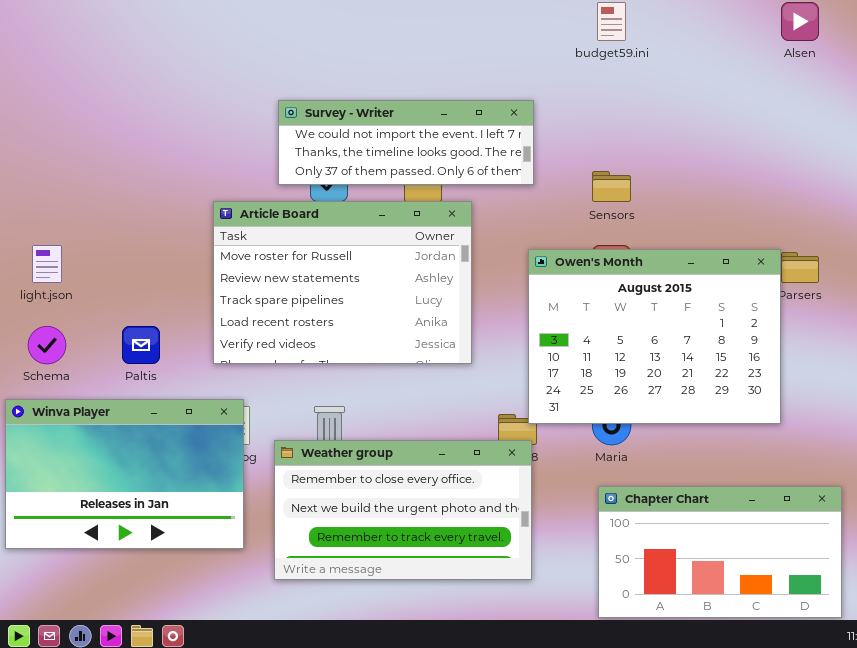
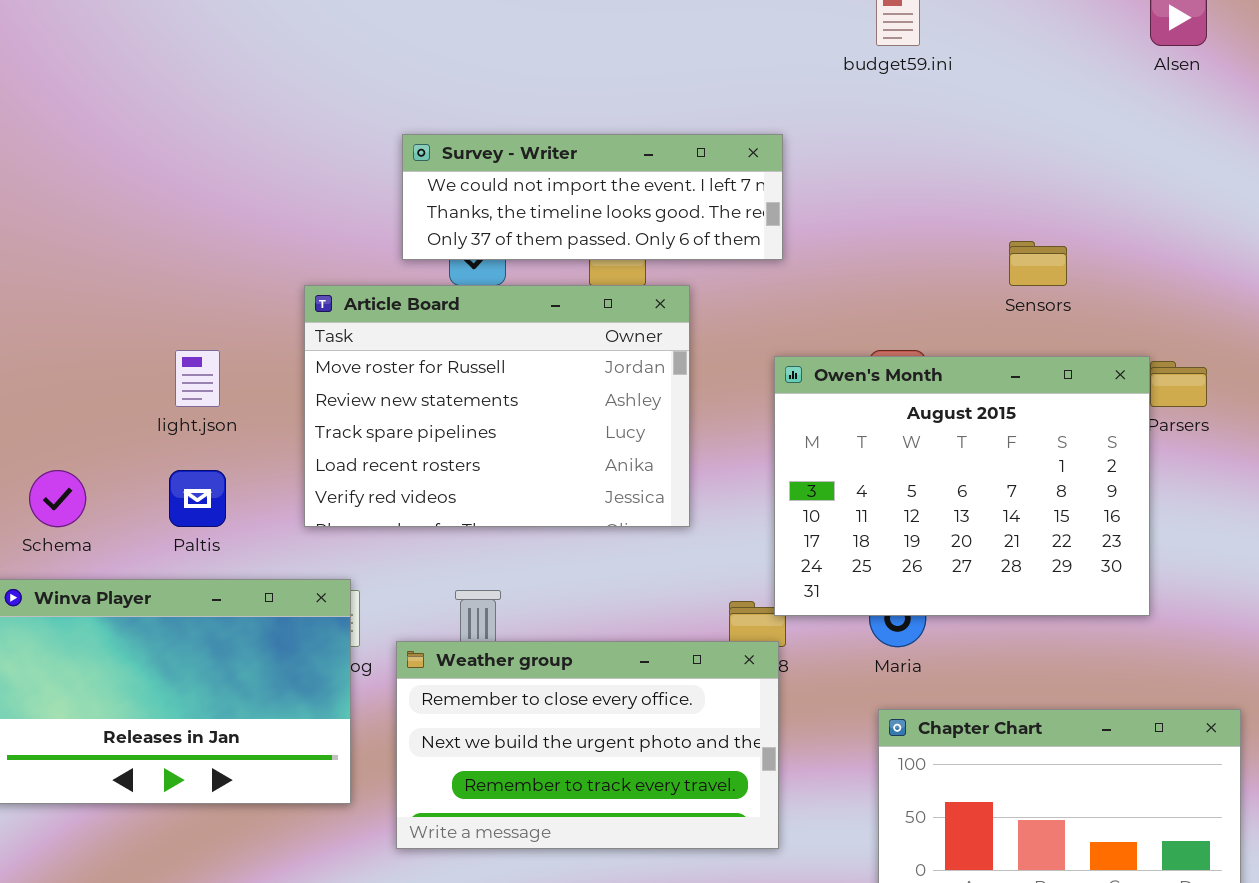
Sensors: [592,171,631,202] -> [1009,241,1067,286], moved
light.json: [32,245,62,283] -> [175,350,220,407], moved

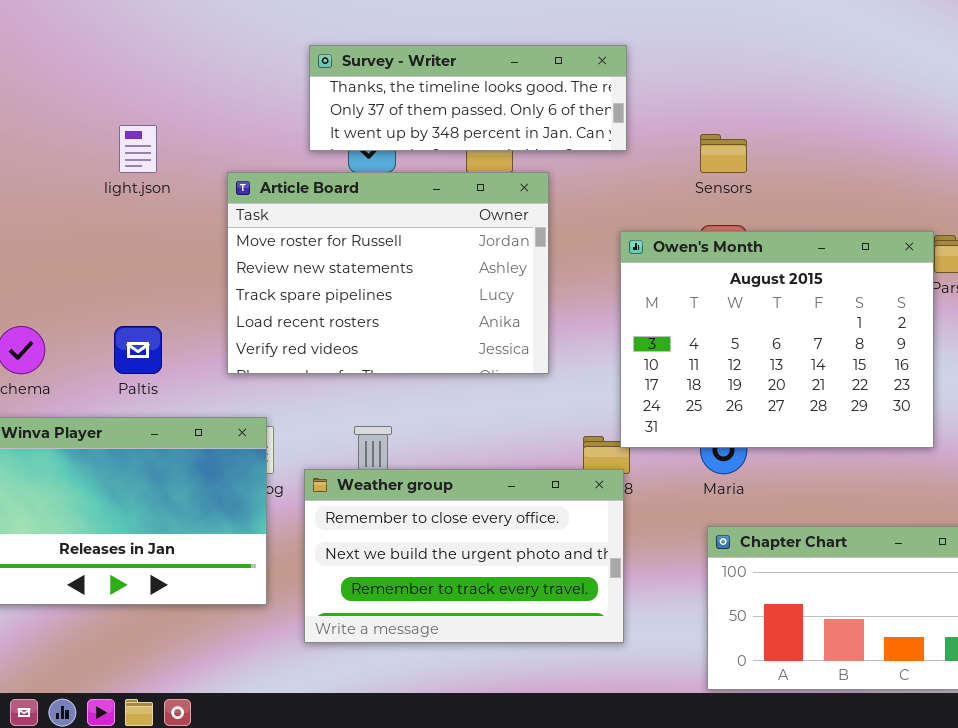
Survey - Writer: [402,134,783,260] -> [309,45,627,151], scrolled down 1 row
Sensors: [1009,241,1067,286] -> [700,134,747,173], moved
light.json: [175,350,220,407] -> [119,125,157,173], moved

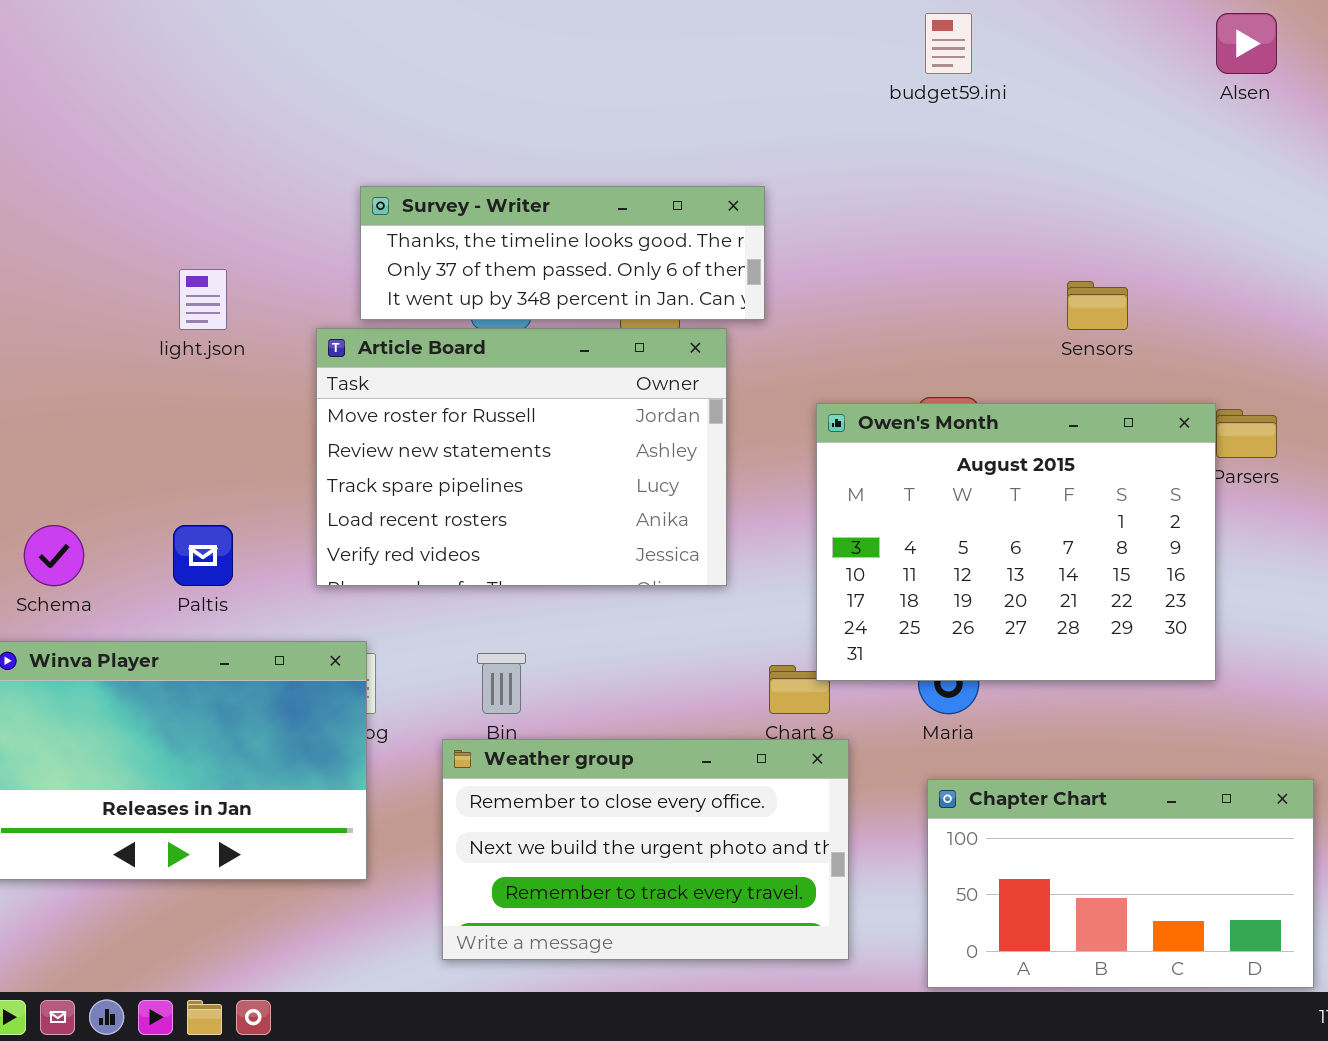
Survey - Writer: [309,45,627,151] -> [360,186,765,320], moved
Sensors: [700,134,747,173] -> [1067,281,1128,330], moved
Weather group: [304,469,624,643] -> [442,739,849,960], moved

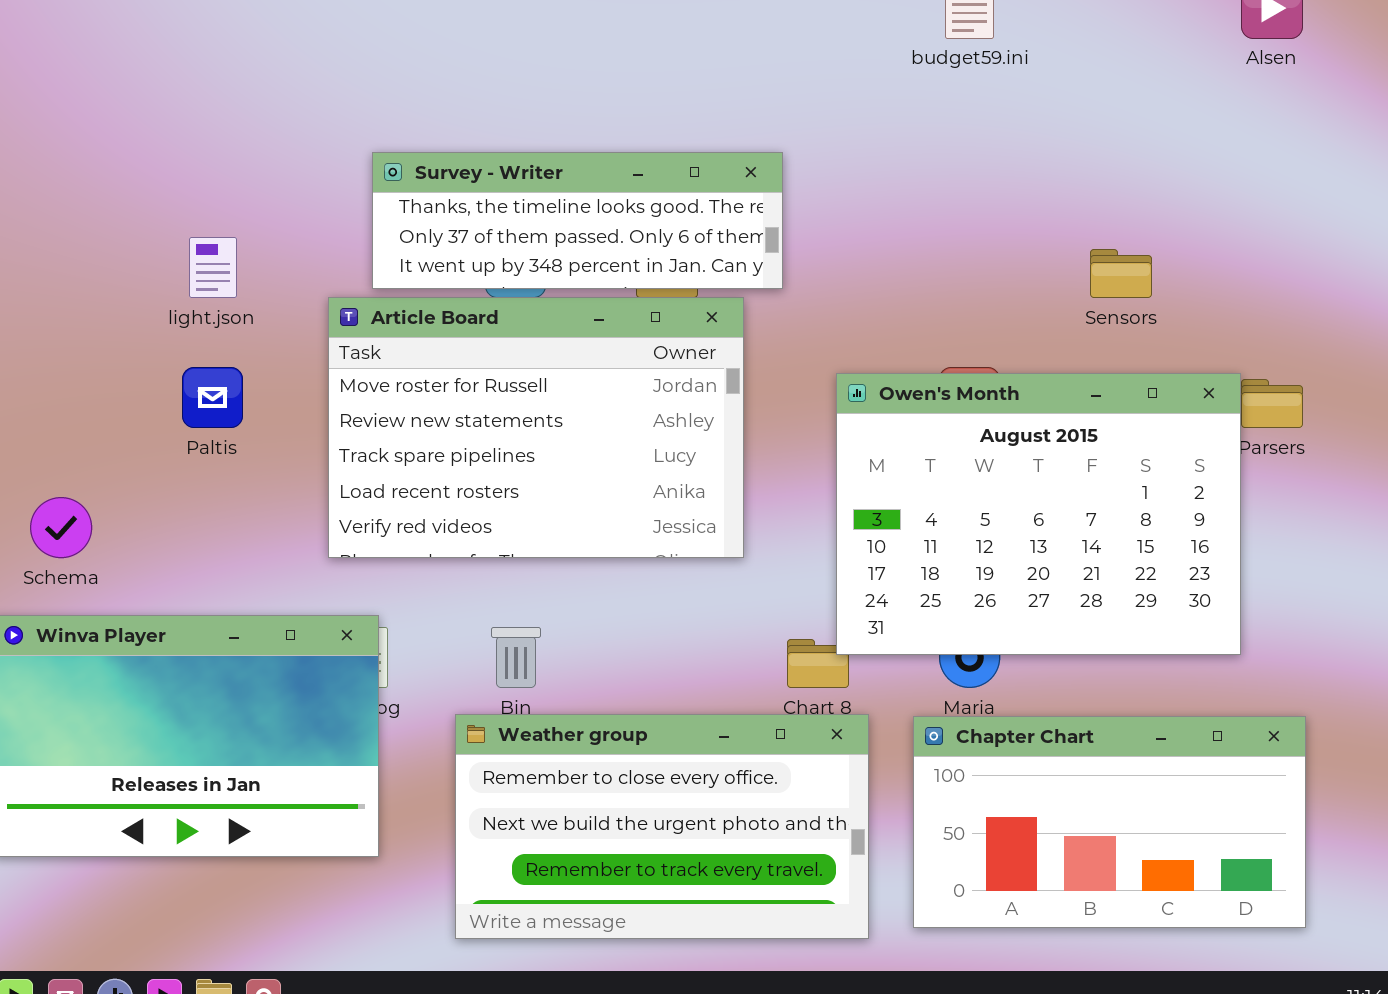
Paltis: [173,525,233,586] -> [182,367,243,428], moved
Chapter Chart: [927,779,1314,988] -> [913,716,1306,928], moved

